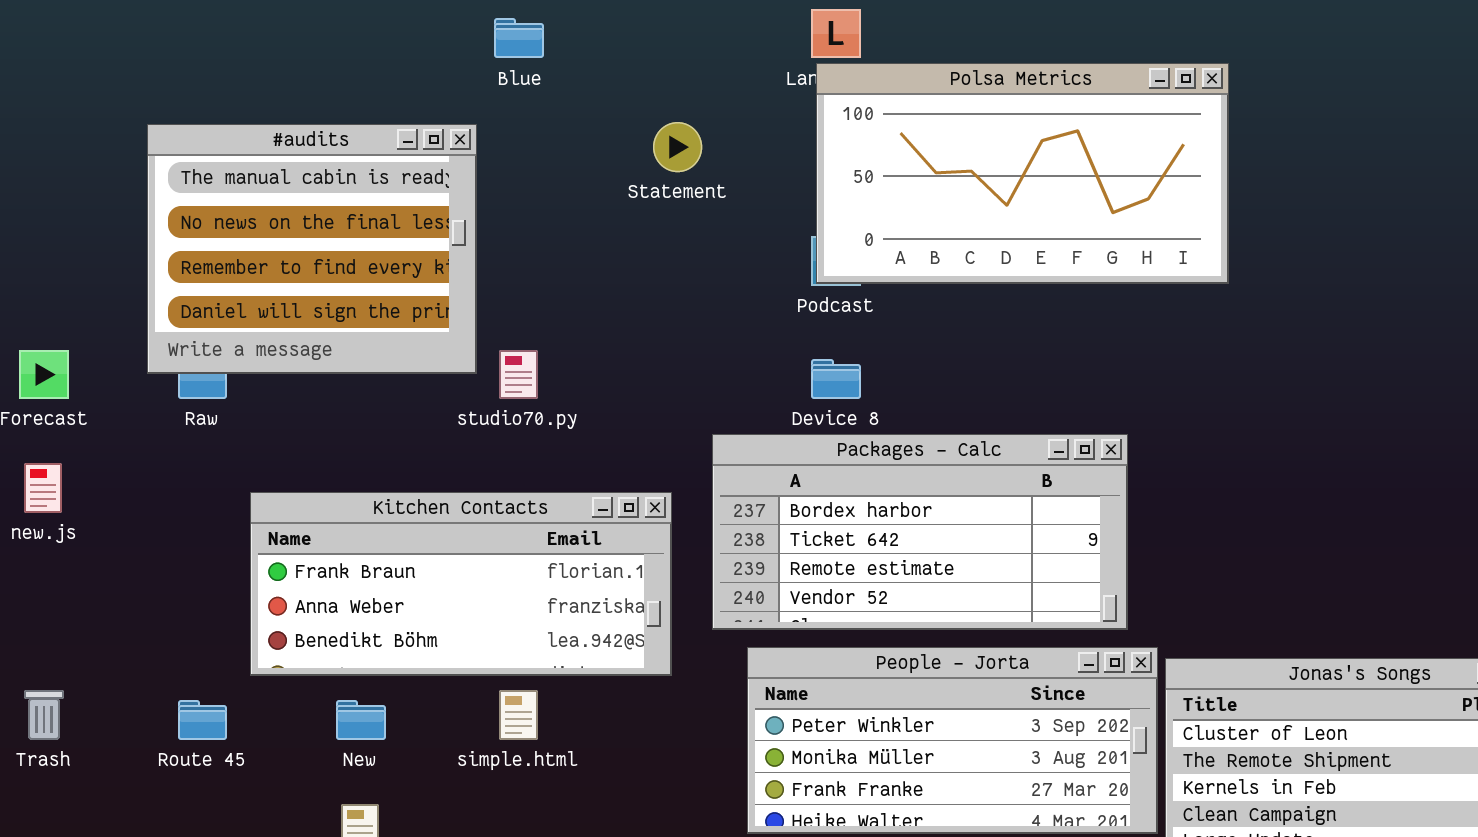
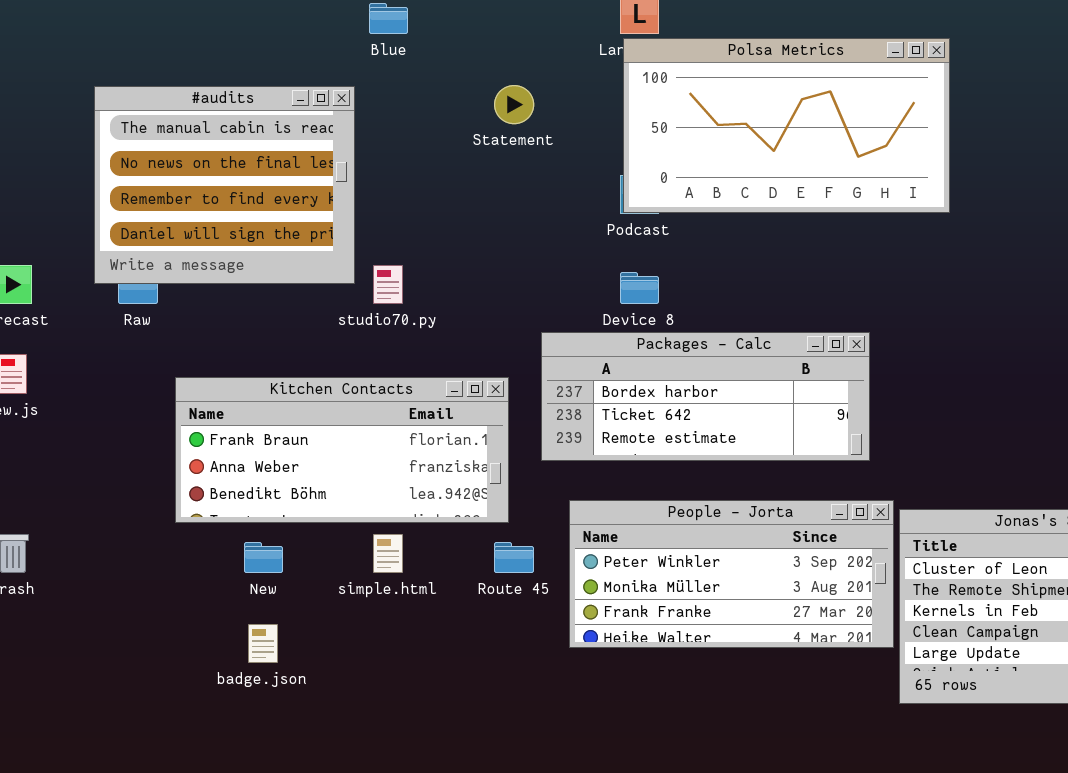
Packages - Calc: [712,434,1128,630] -> [541,332,870,461], resized
Route 45: [178,700,227,740] -> [494,542,534,573], moved

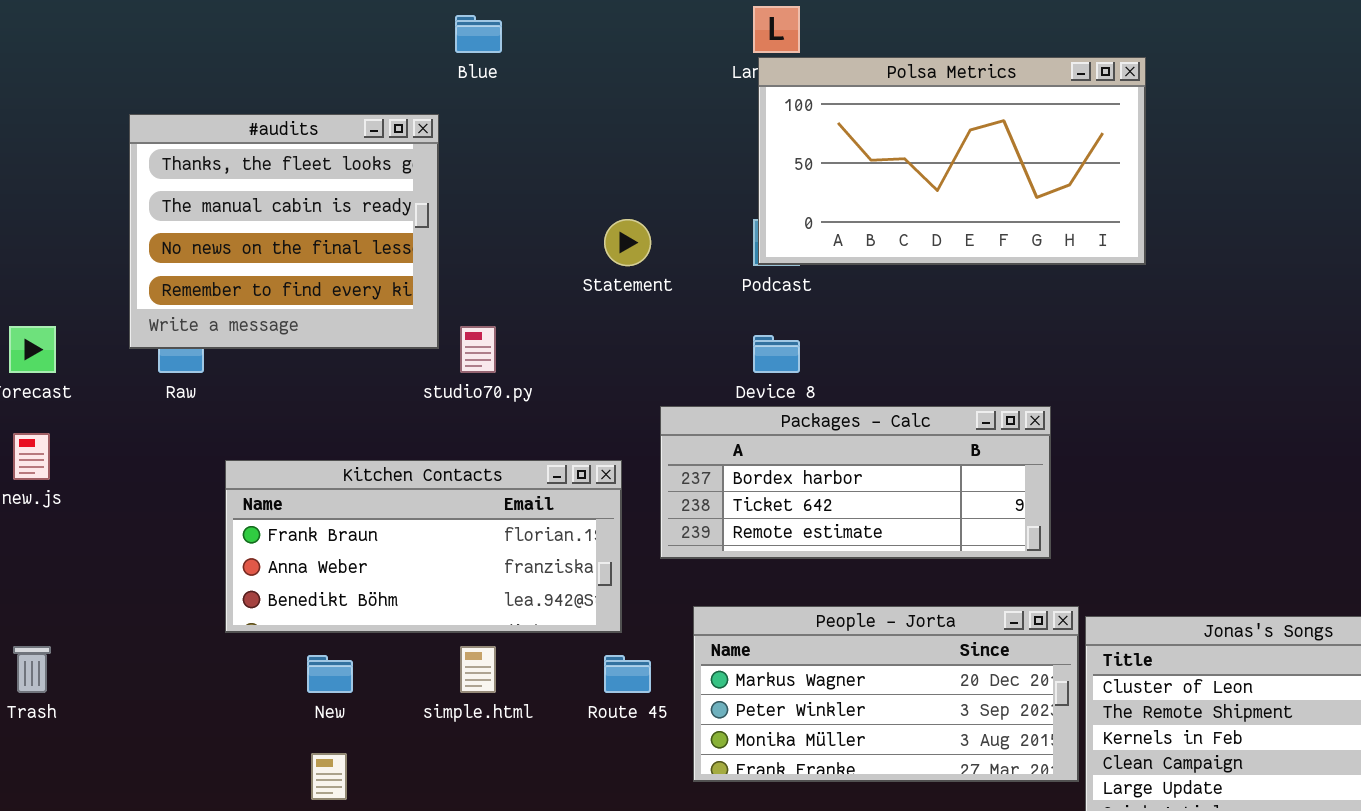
Statement: [494,85,534,124] -> [604,219,651,266], moved
#audits: [94,86,355,284] -> [129,114,439,349], scrolled up 1 row
People - Jorta: [569,500,894,648] -> [693,606,1079,782], scrolled up 1 row

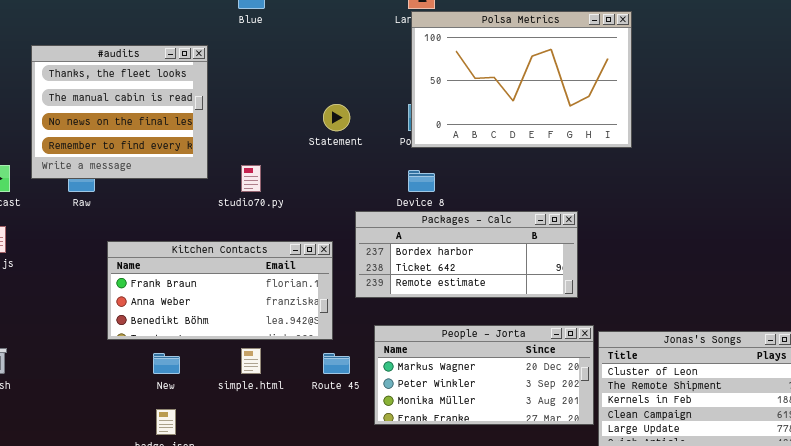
Polsa Metrics: [758,57,1146,265] -> [411,11,632,148], resized
#audits: [129,114,439,349] -> [31,45,208,179], moved

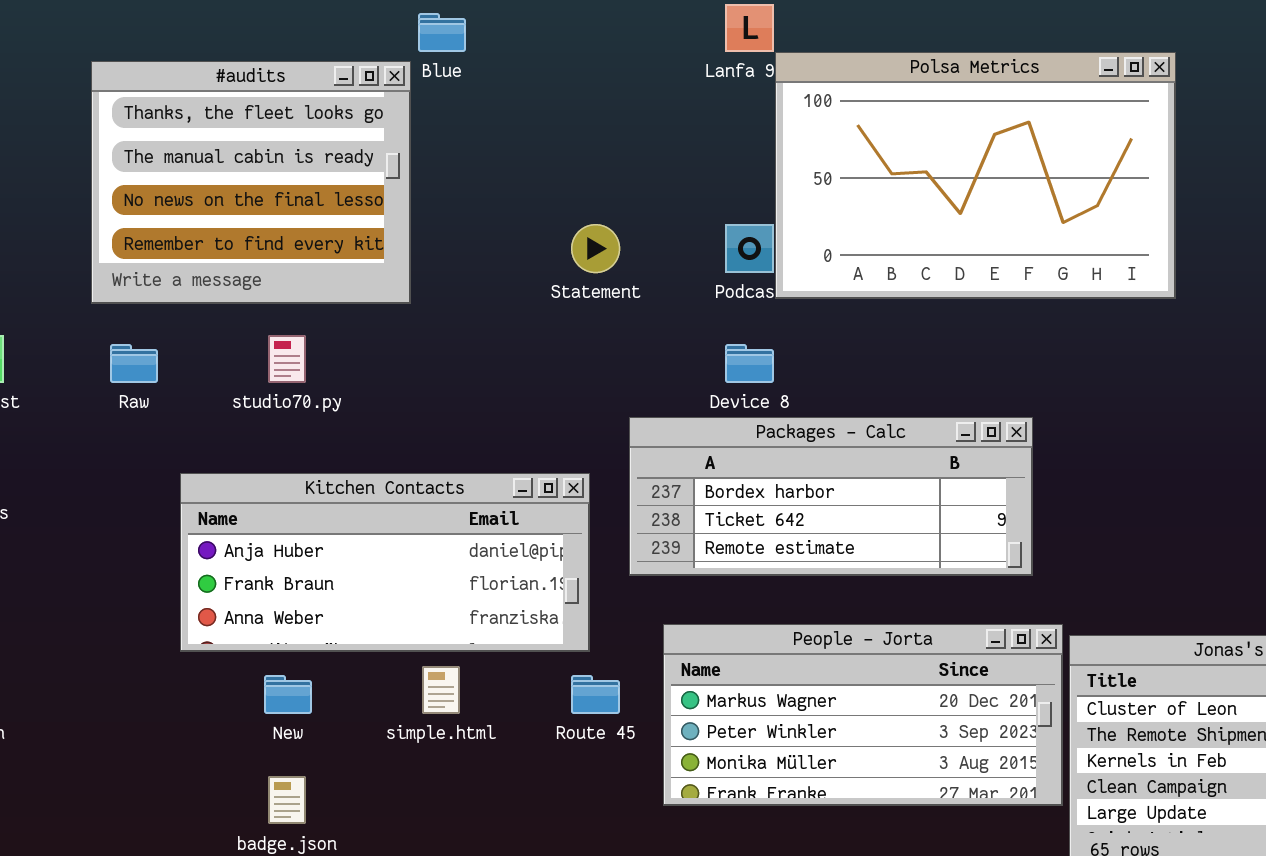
Polsa Metrics: [411,11,632,148] -> [775,52,1176,299], moved
#audits: [31,45,208,179] -> [91,61,411,304], moved
studio70.py: [241,165,261,192] -> [268,335,306,383], moved
Kitchen Contacts: [107,241,333,340] -> [180,473,590,652], scrolled up 1 row

